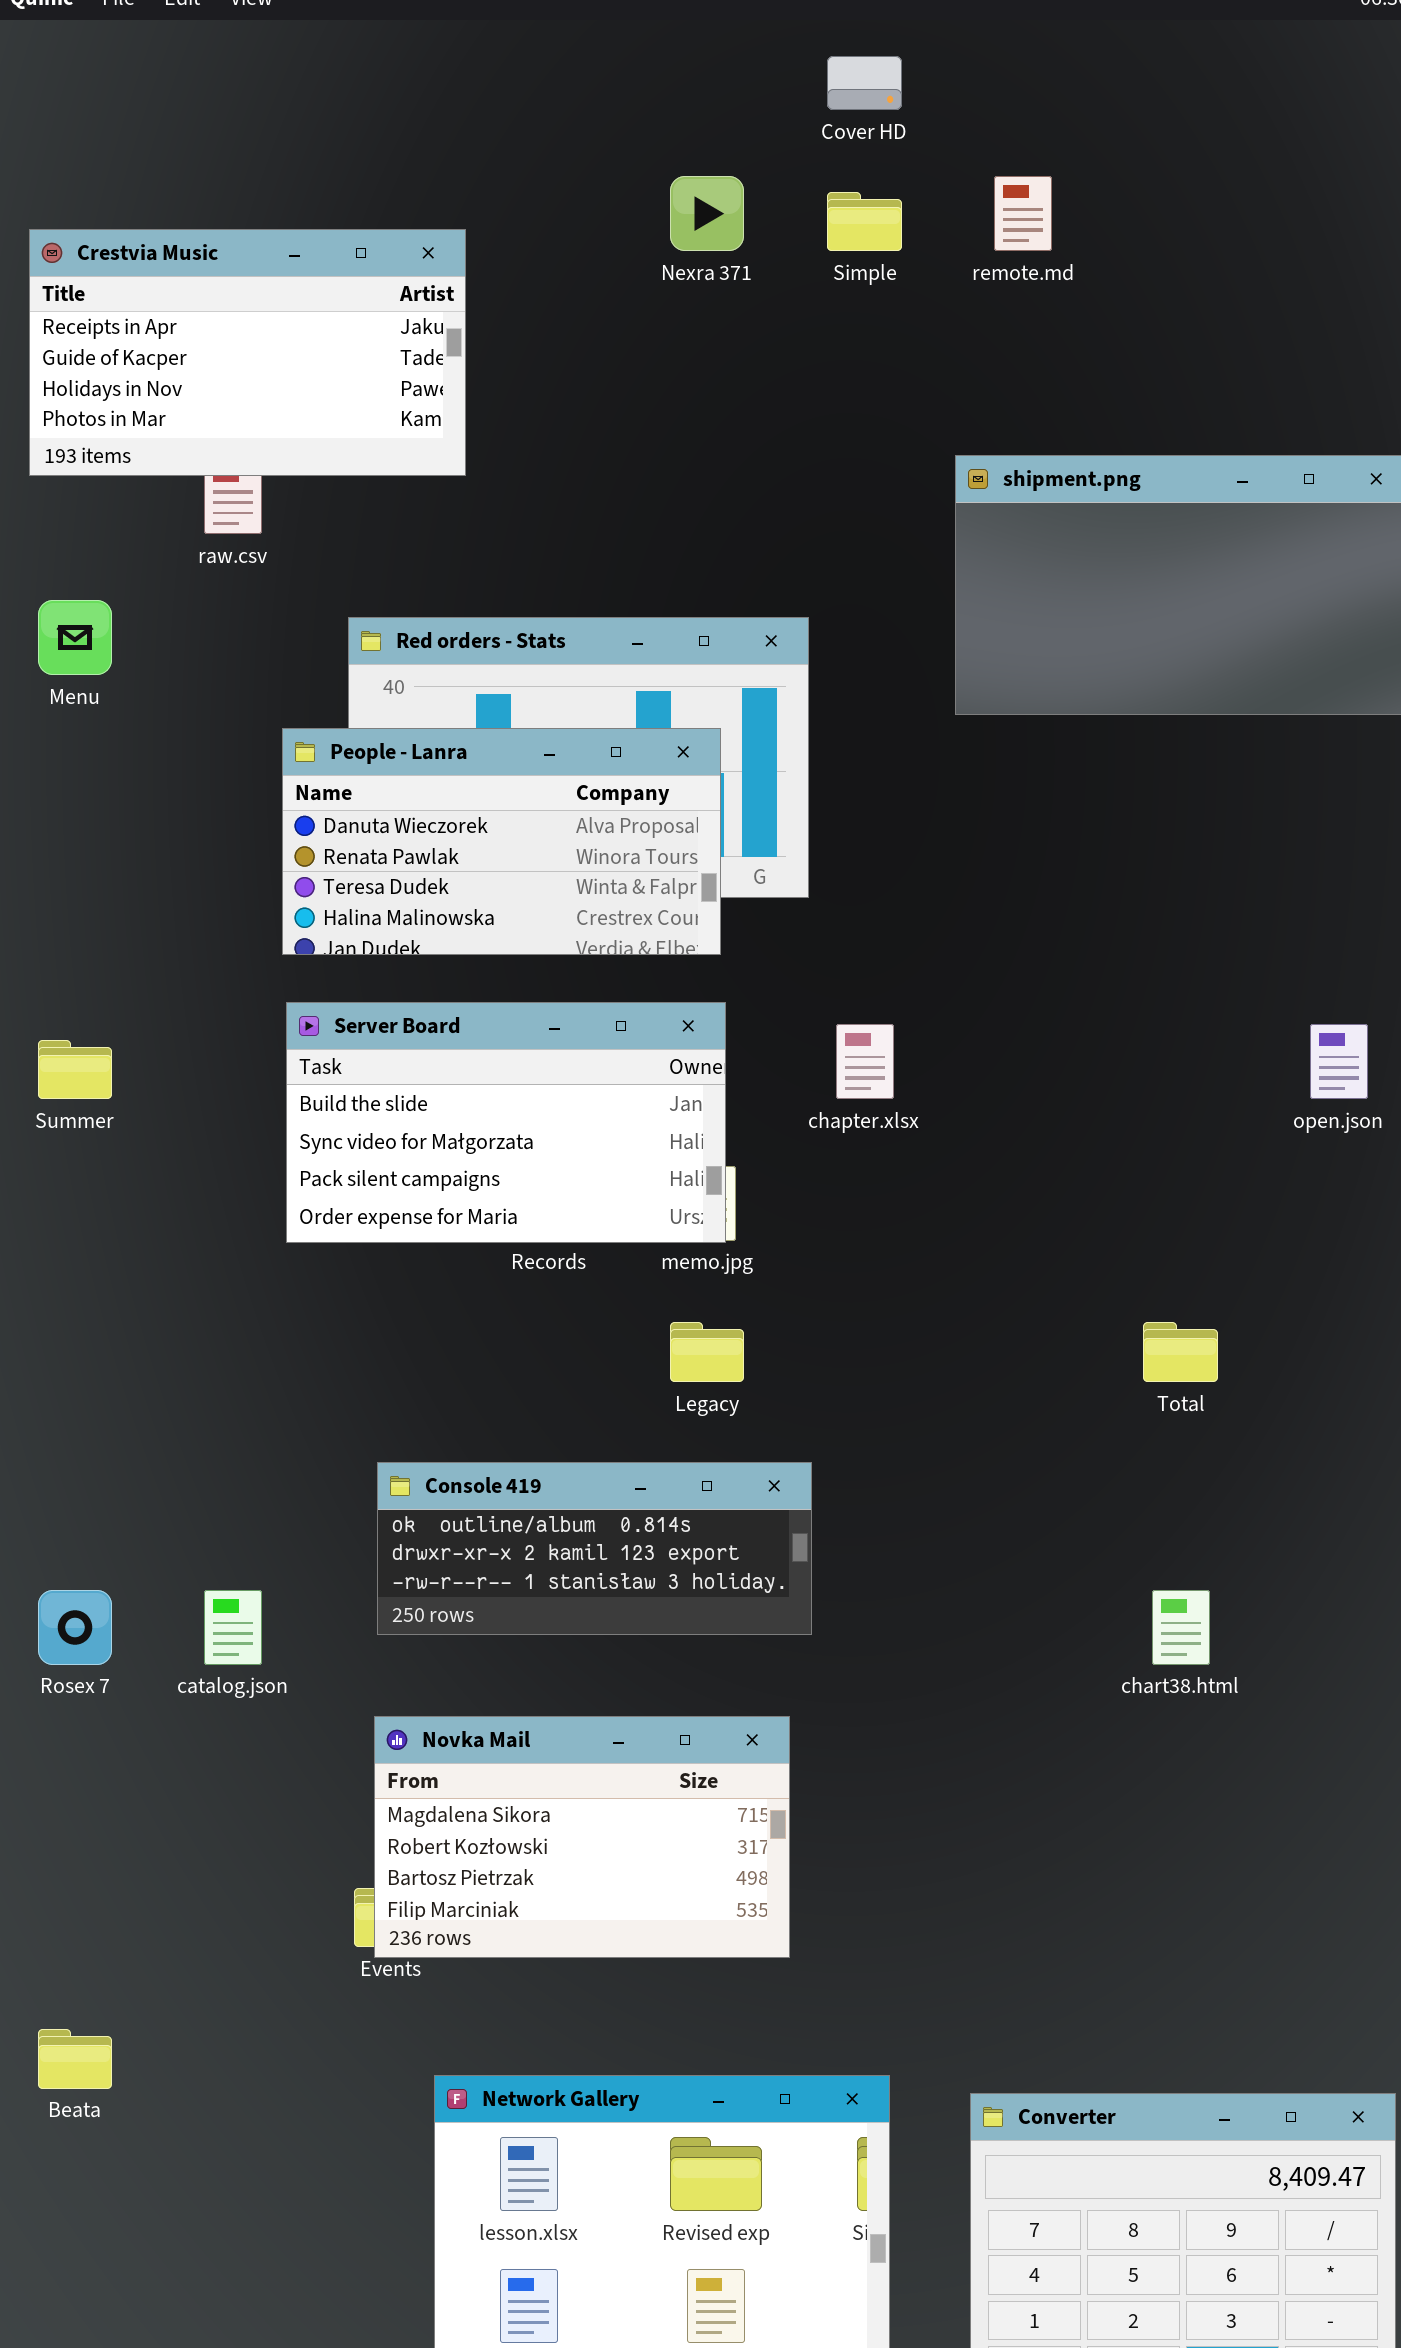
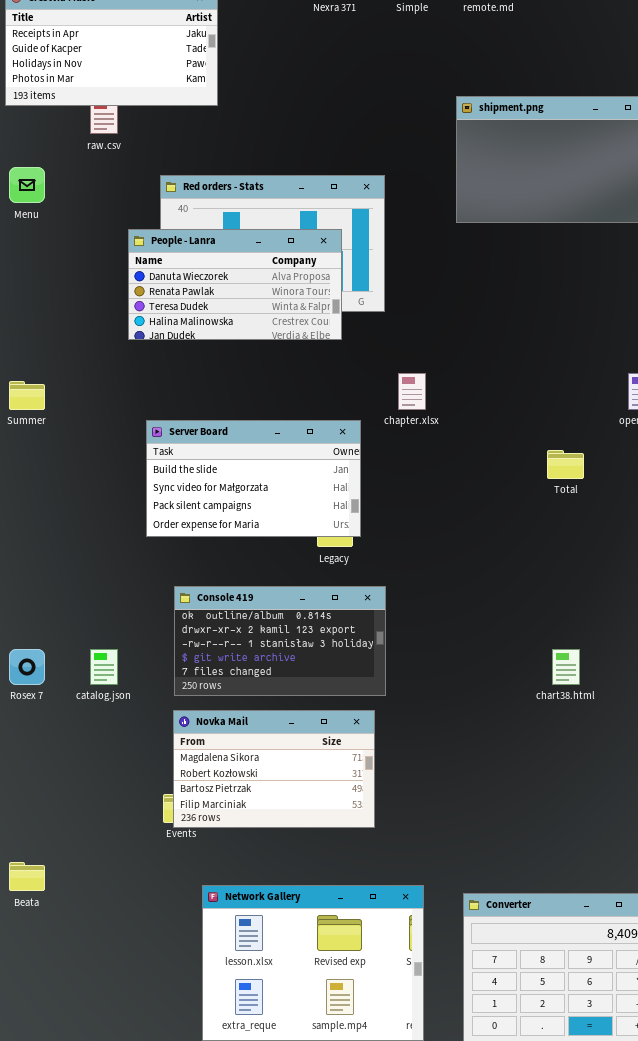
Server Board: [286,1002,726,1243] -> [146,420,361,537], moved
Total: [1143,1322,1218,1382] -> [547,450,584,479], moved
Console 419: [377,1462,812,1635] -> [174,586,386,696], resized

